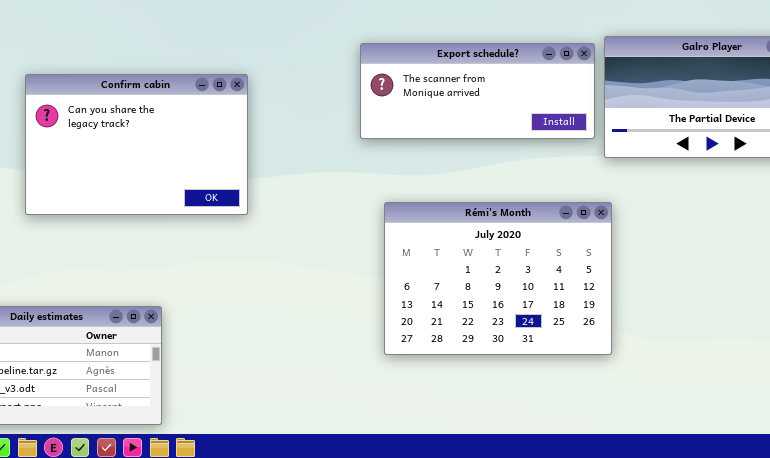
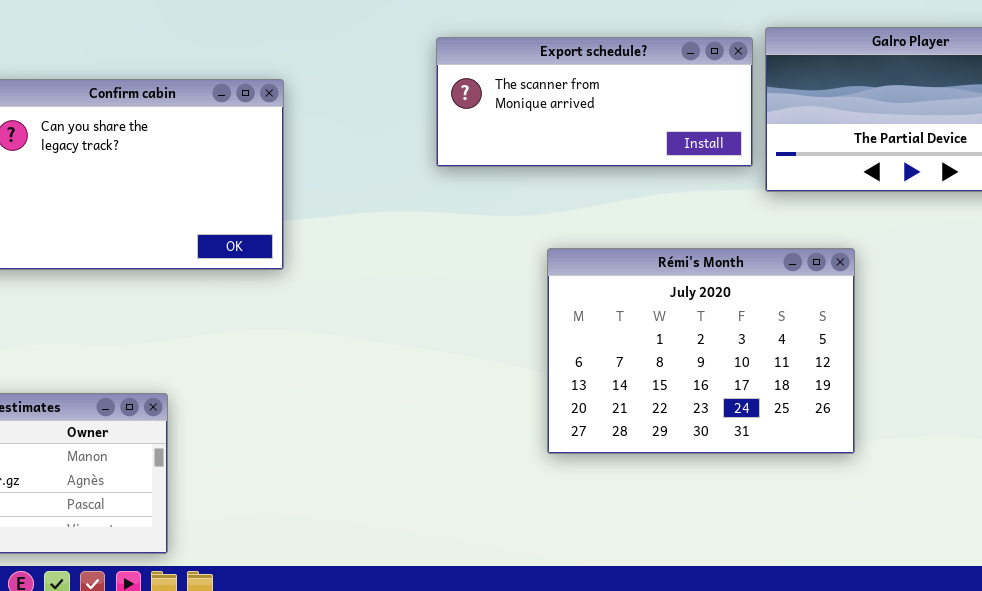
Rémi's Month: [384,202,612,355] -> [547,248,855,454], moved

